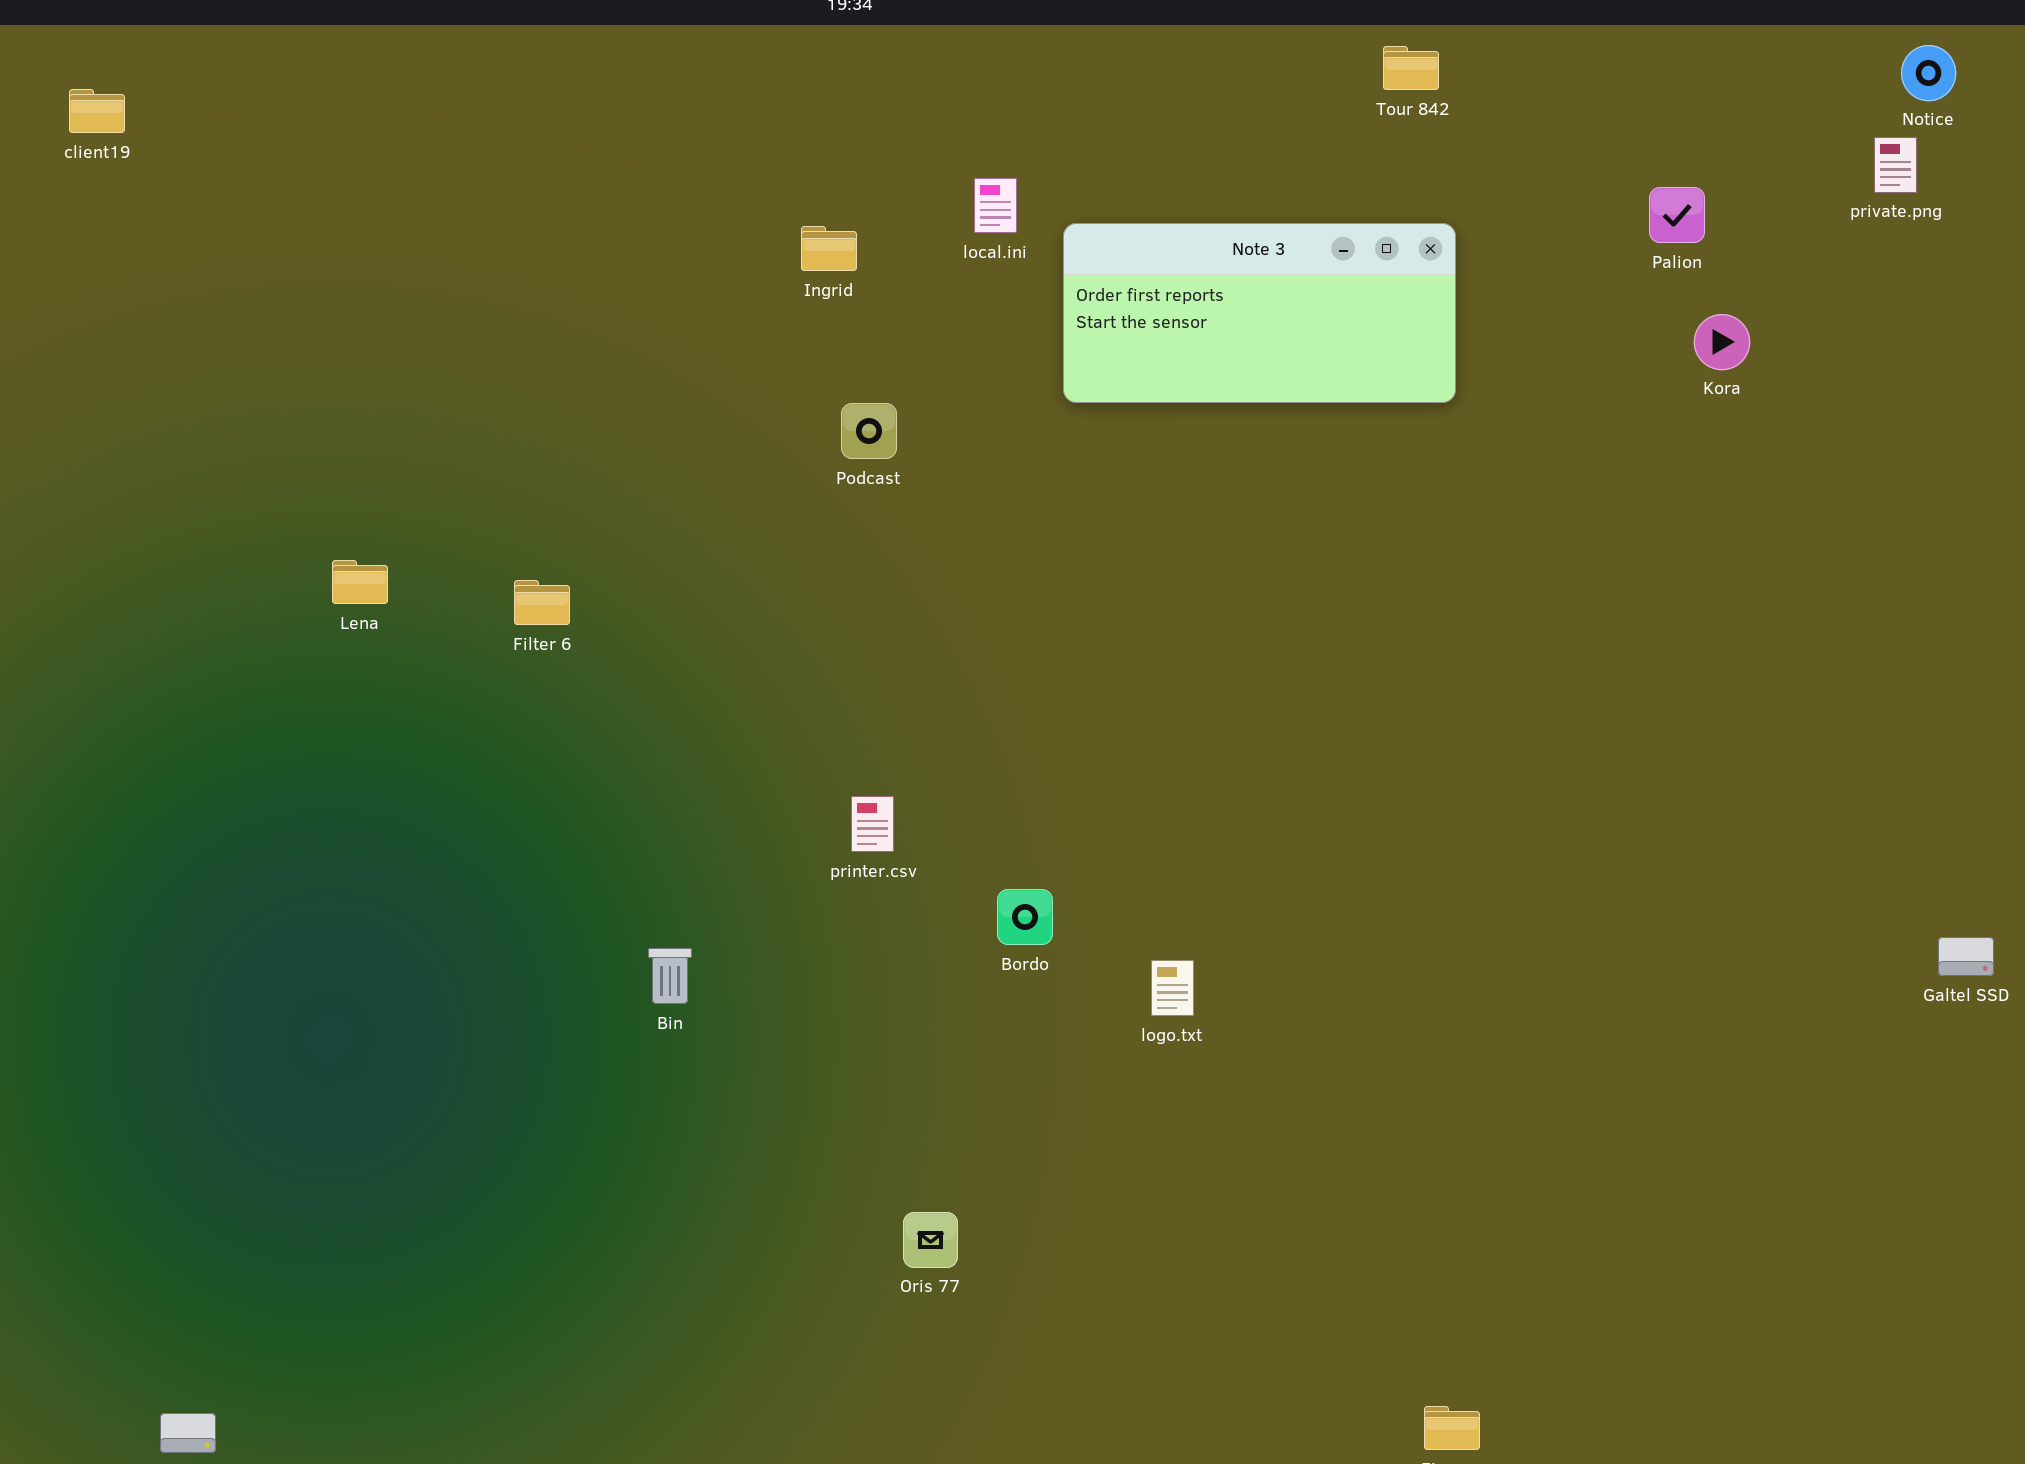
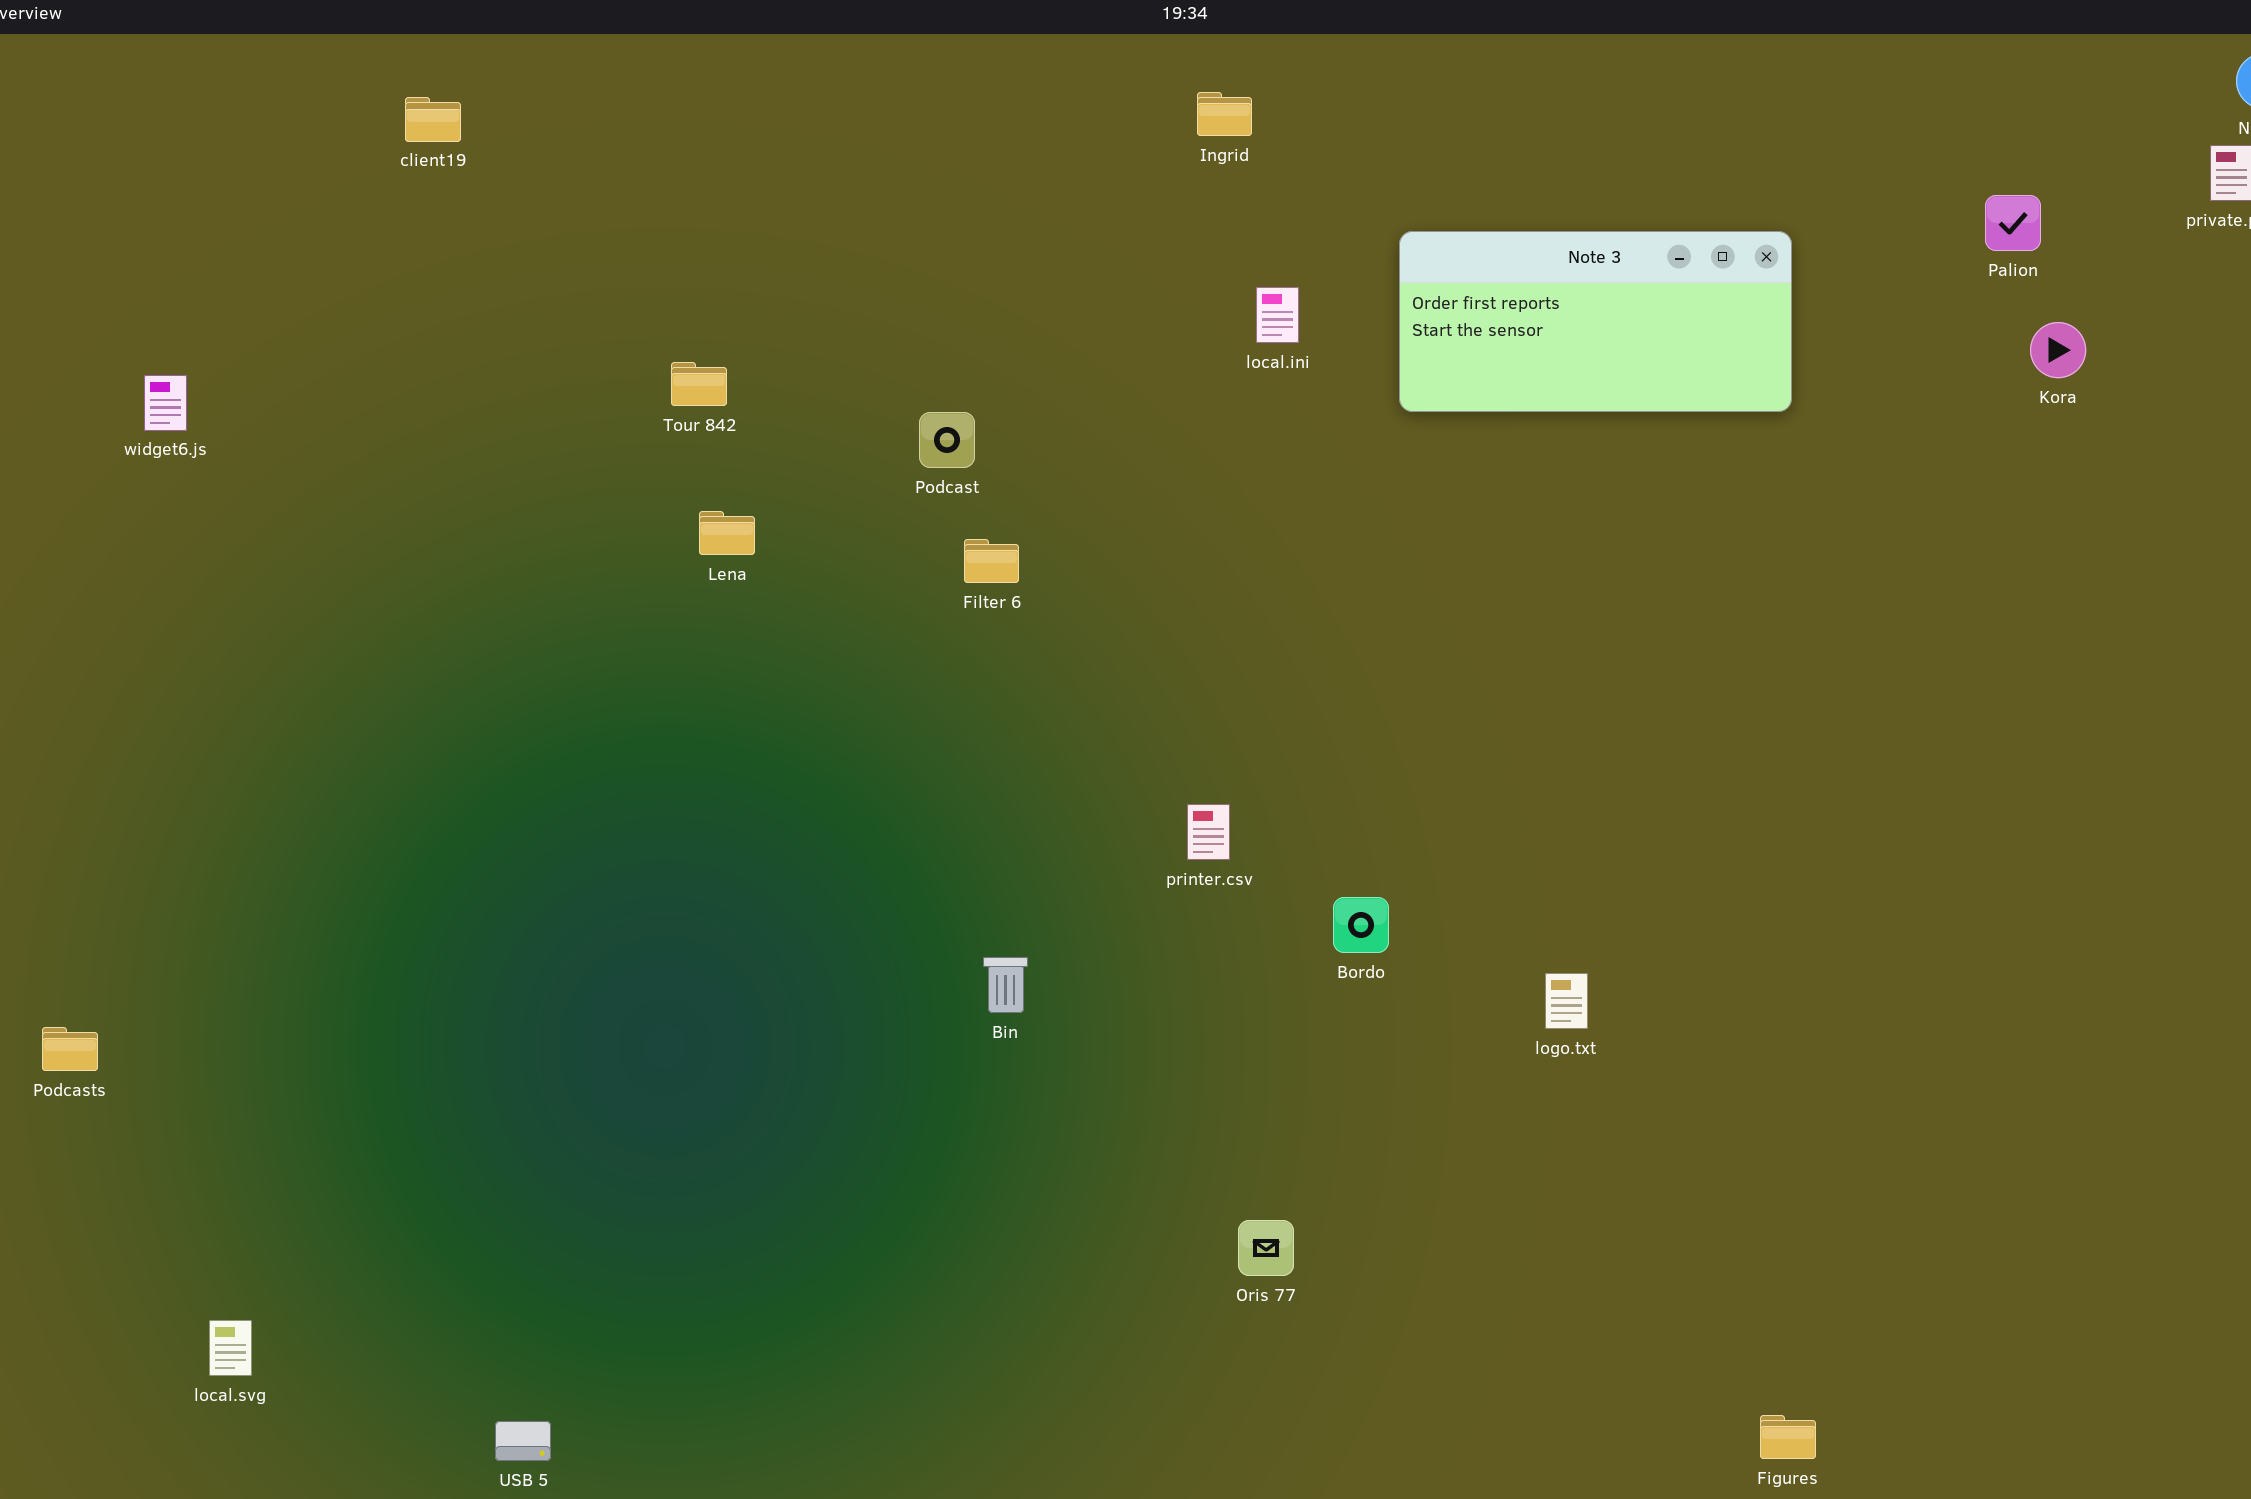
Tour 842: [1383,46,1439,90] -> [671,362,727,406], moved
local.ini: [974,178,1017,233] -> [1256,287,1299,343], moved
Ingrid: [801,226,857,271] -> [1197,92,1252,136], moved
Podcast: [841,403,897,459] -> [919,412,975,468], moved
Lena: [332,560,388,604] -> [699,511,755,555], moved
Filter 6: [514,580,570,625] -> [964,539,1019,583], moved
logo.txt: [1151,960,1194,1016] -> [1545,973,1588,1029], moved

